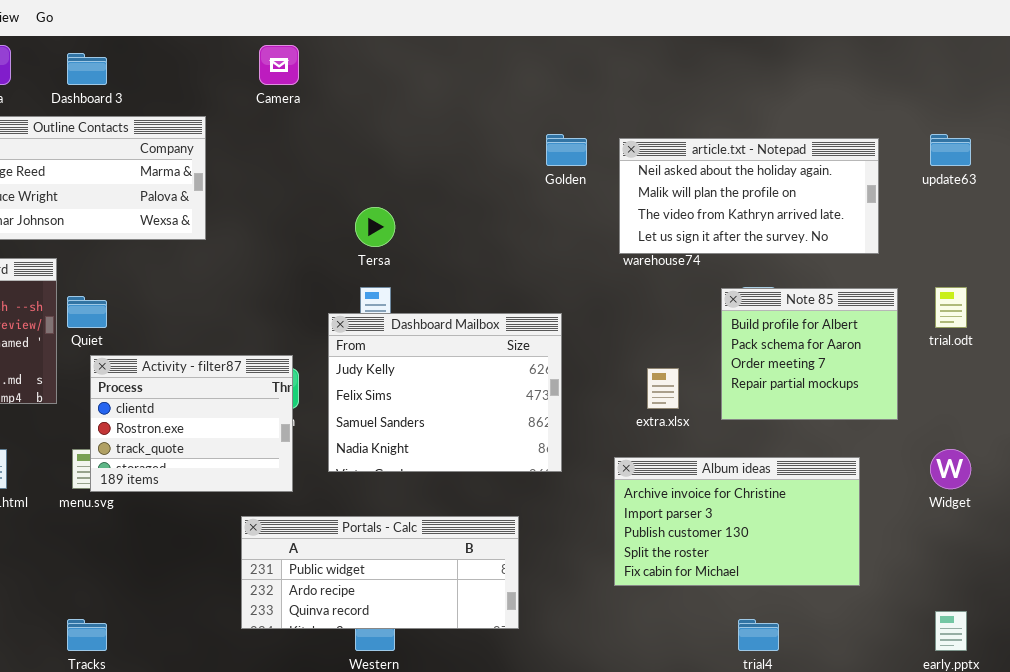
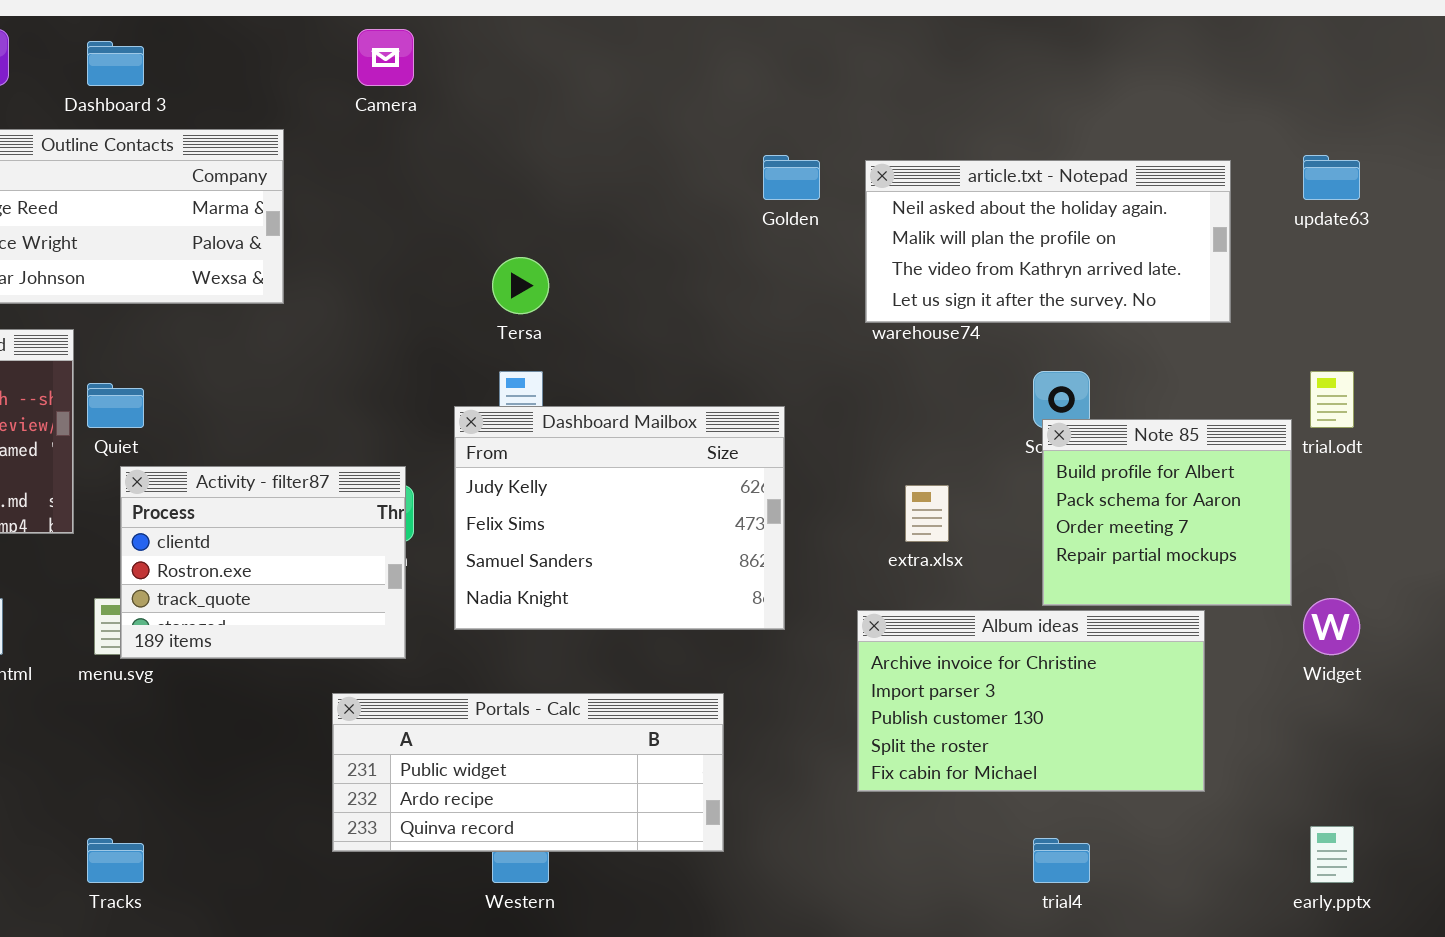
Note 85: [721,288,898,420] -> [1042,419,1292,606], moved

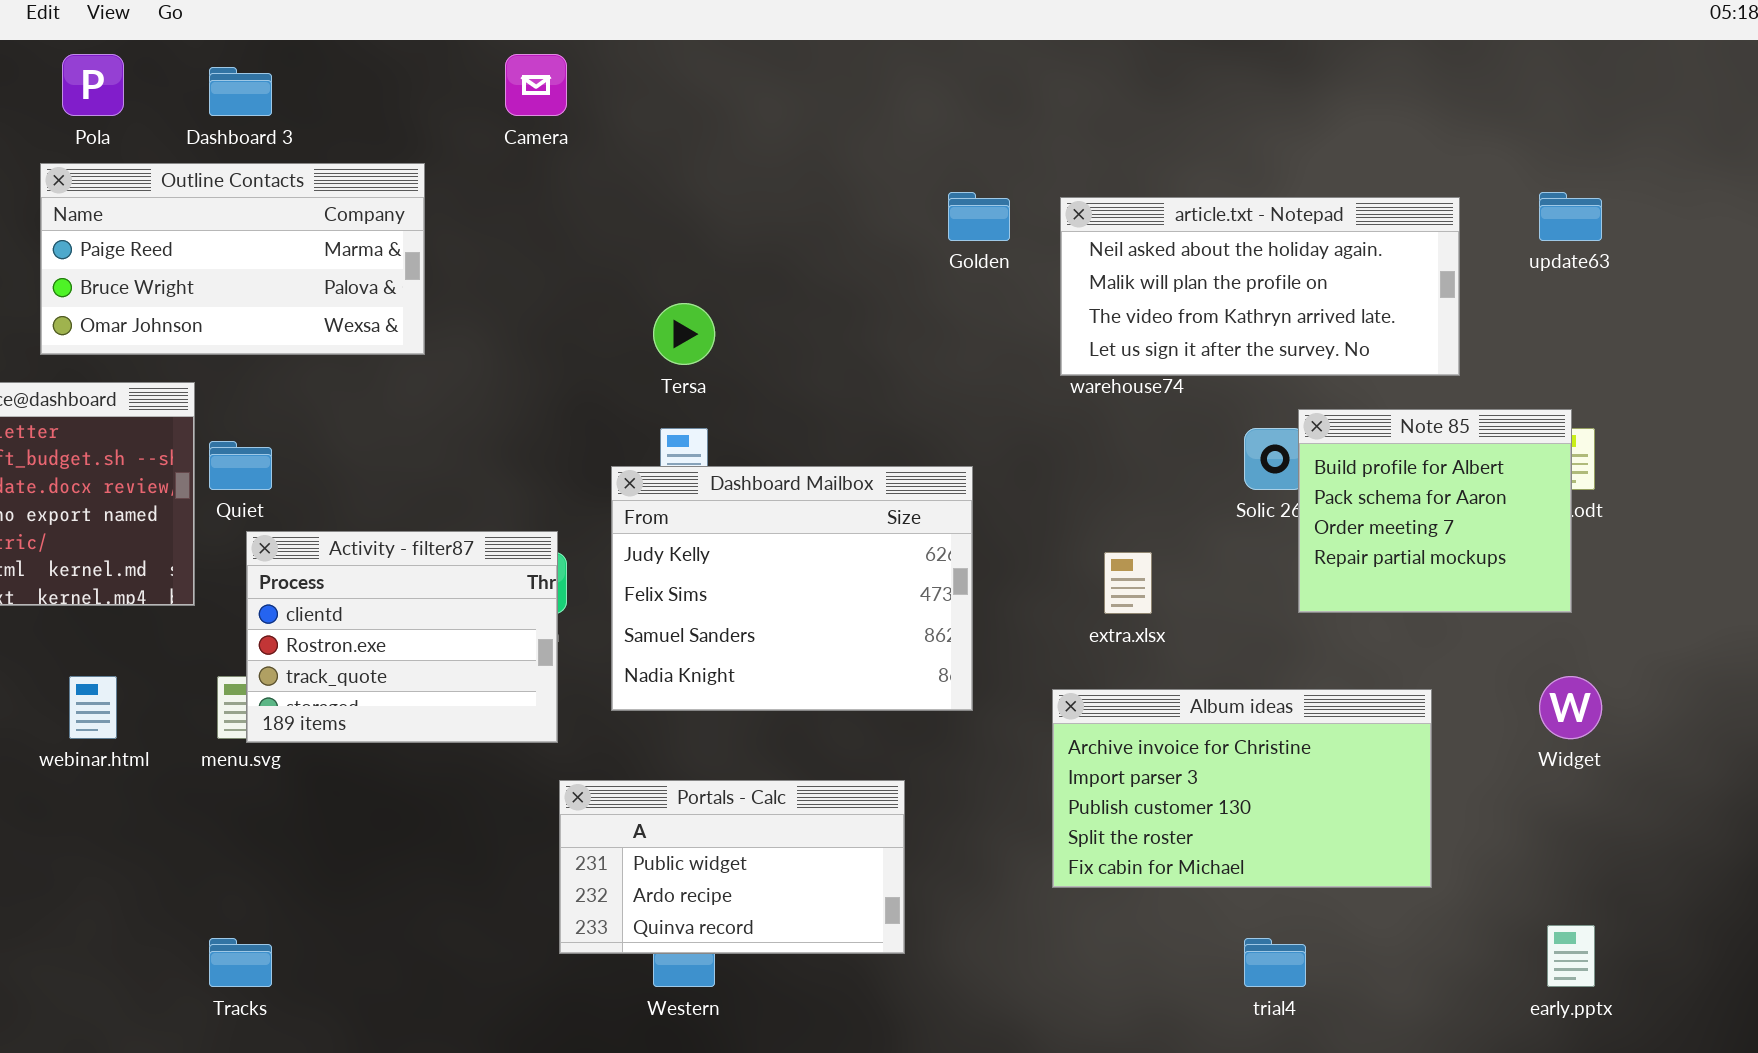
Note 85: [1042,419,1292,606] -> [1298,409,1572,613], moved
Portals - Calc: [332,693,724,852] -> [559,780,905,954], resized

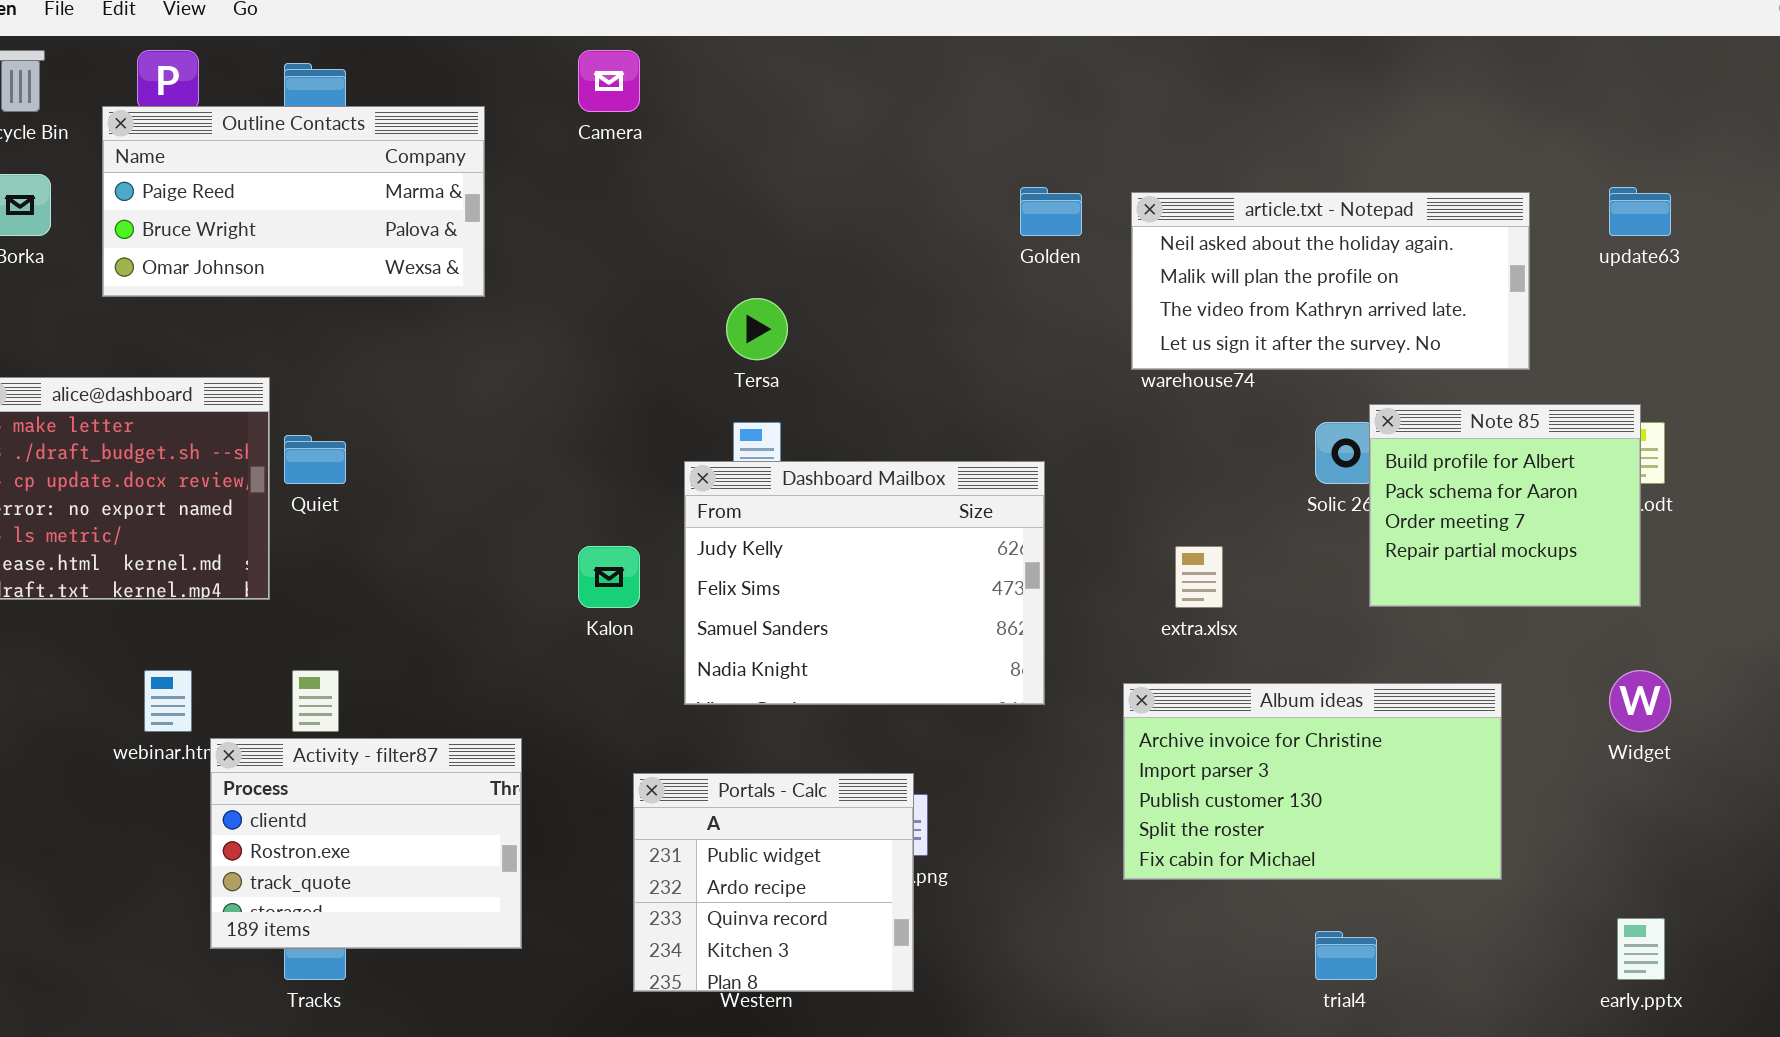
Outline Contacts: [40,163,425,355] -> [102,106,485,297], moved
Activity - filter87: [246,531,558,743] -> [210,738,522,949], moved
Portals - Calc: [559,780,905,954] -> [633,773,914,992], resized

